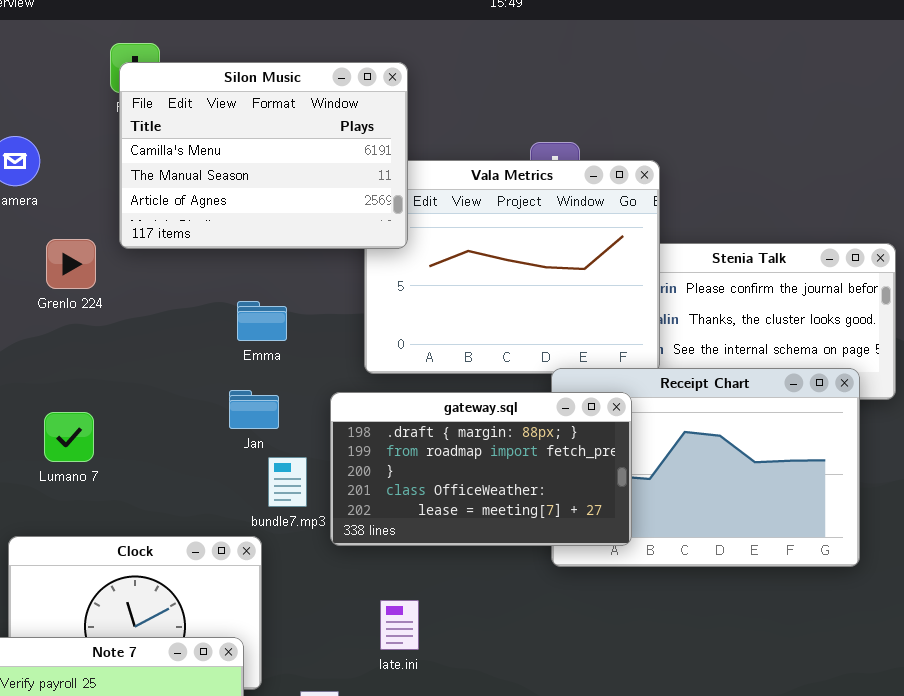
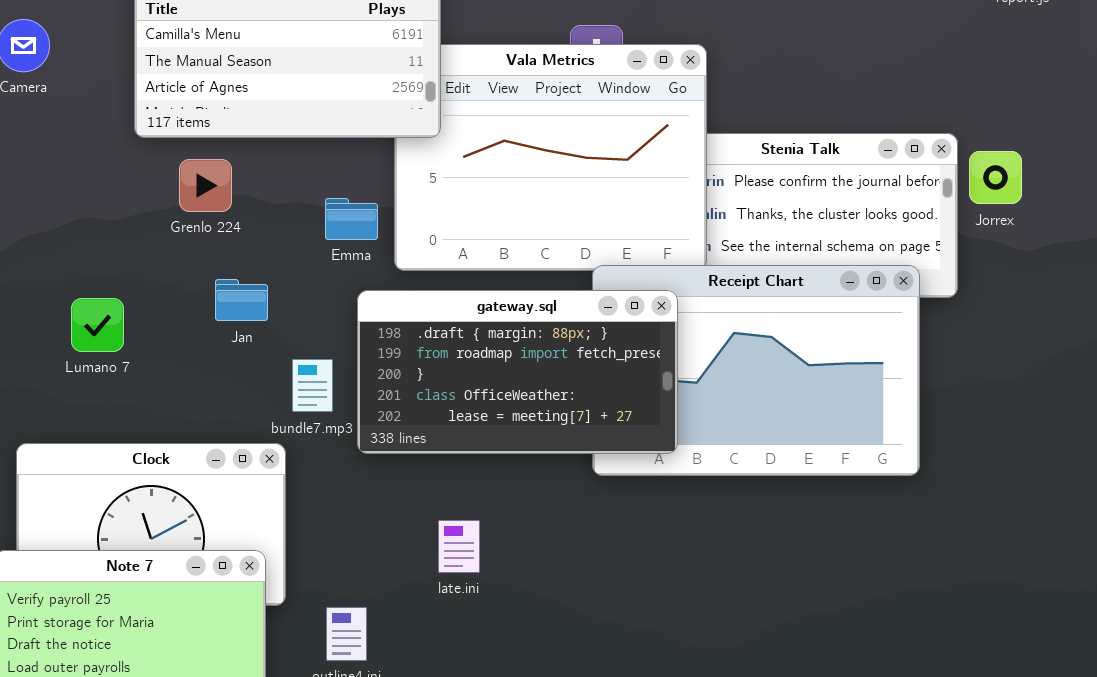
Grenlo 224: [46,239,96,289] -> [179,159,232,212], moved
Emma: [237,301,287,341] -> [325,198,378,240], moved
Jan: [229,390,279,429] -> [215,279,268,321], moved
Lumano 7: [44,412,94,462] -> [71,298,124,352], moved
late.ini: [380,600,419,650] -> [438,520,480,573], moved

